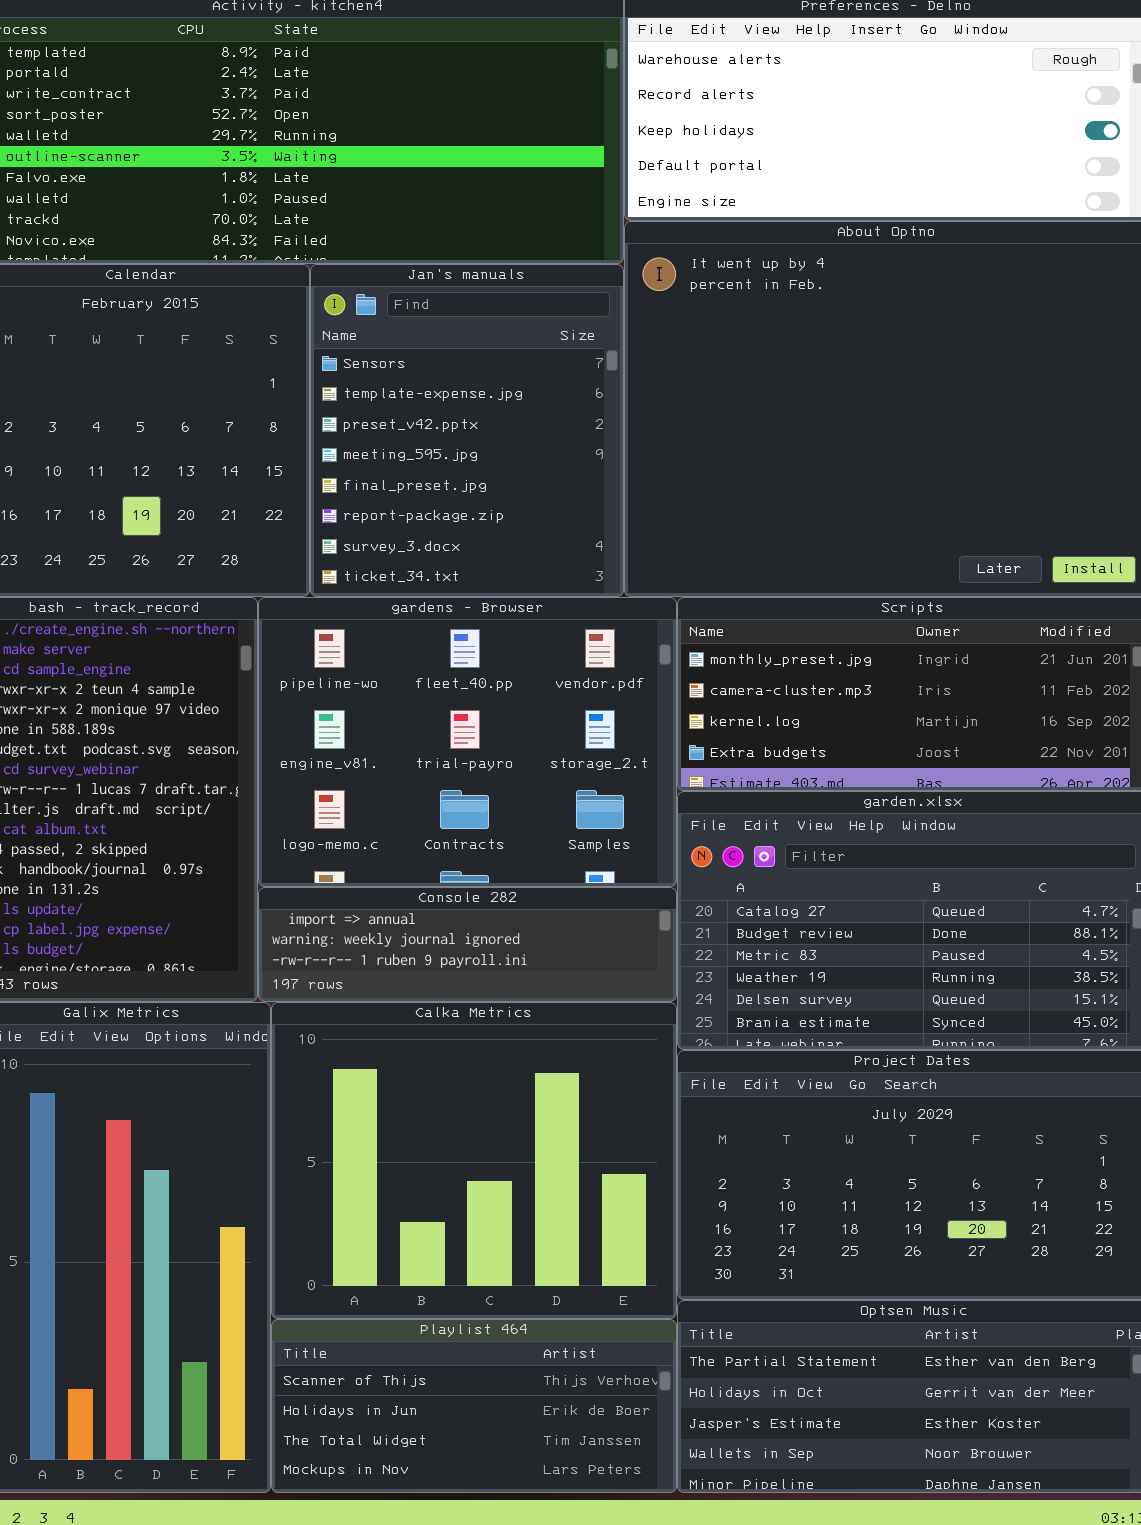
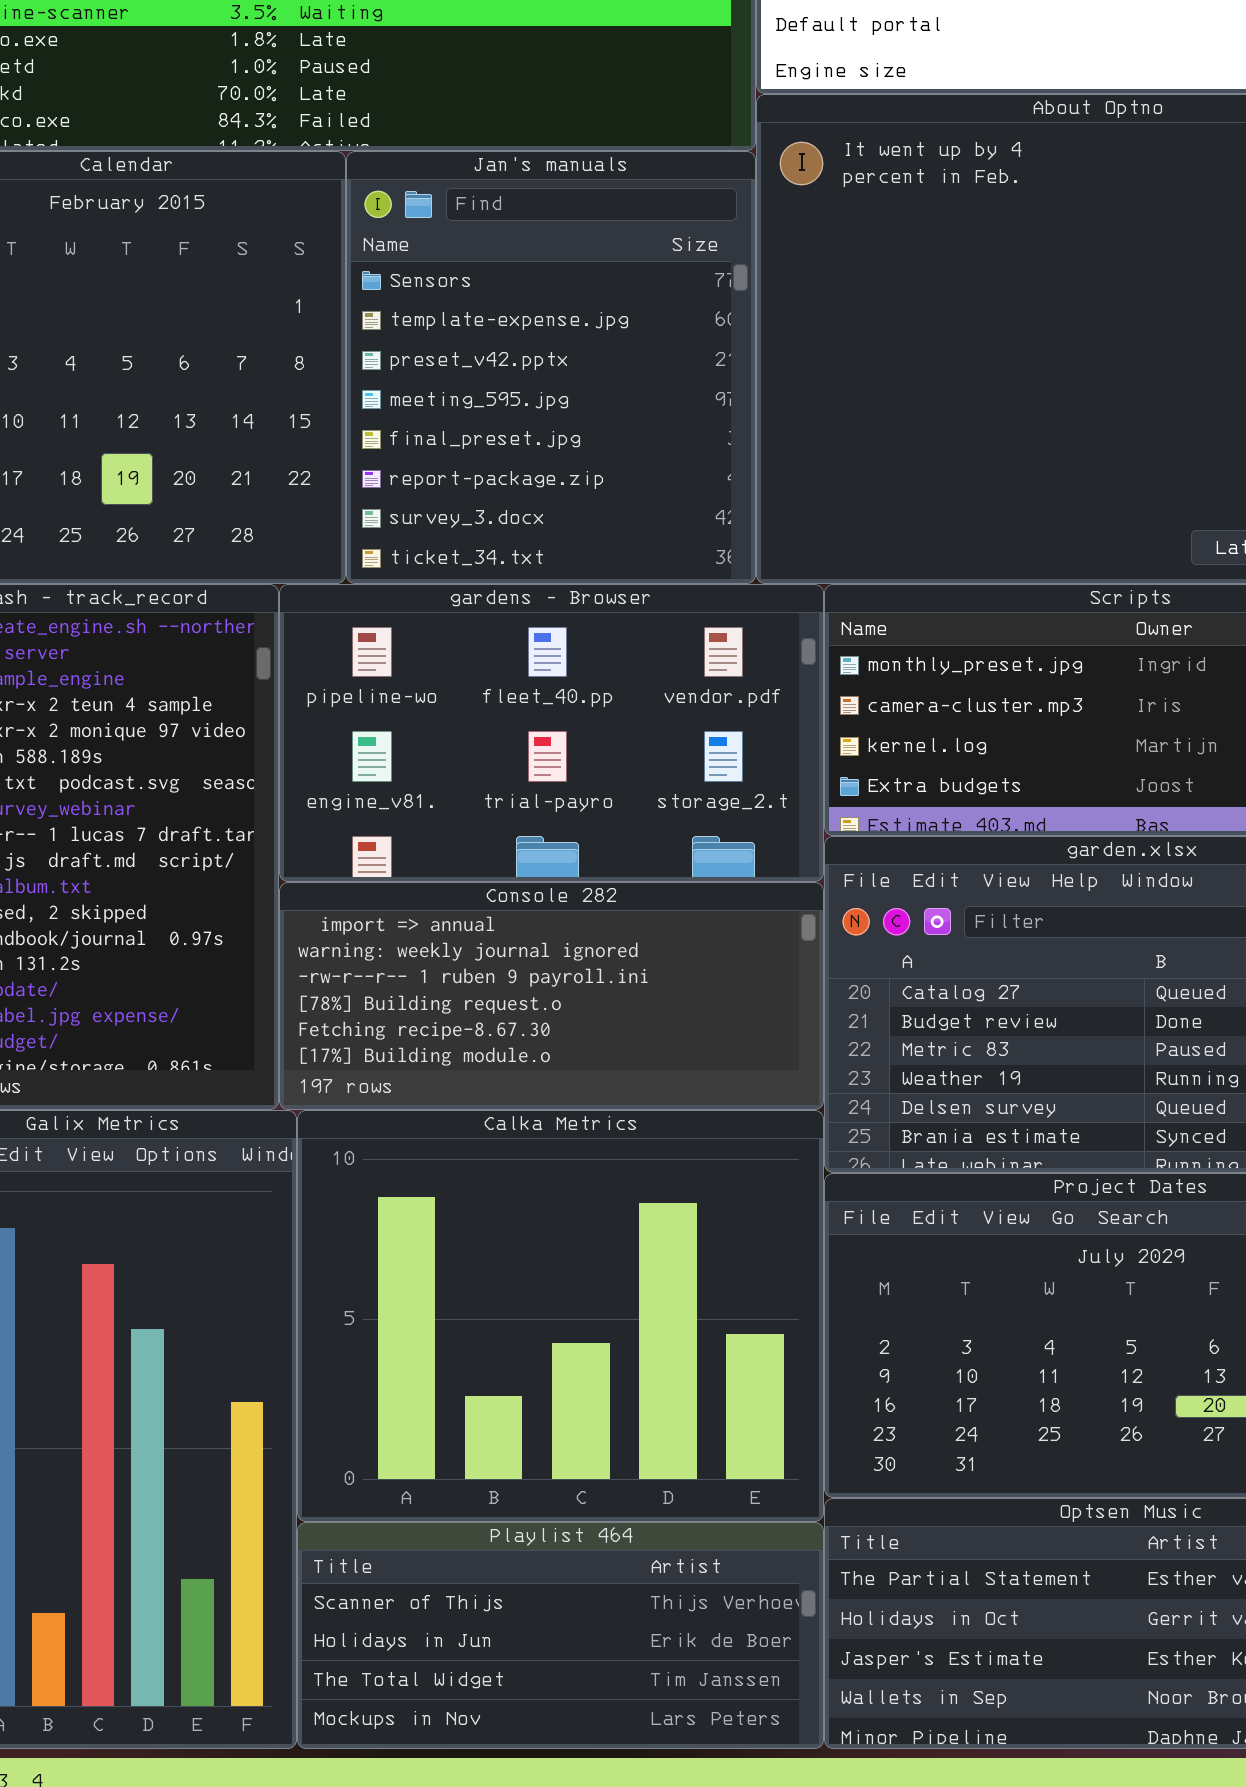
gardens - Browser: [258,597,677,887] -> [279,584,824,882], resized
Console 282: [258,887,677,1002] -> [279,882,824,1110], resized

